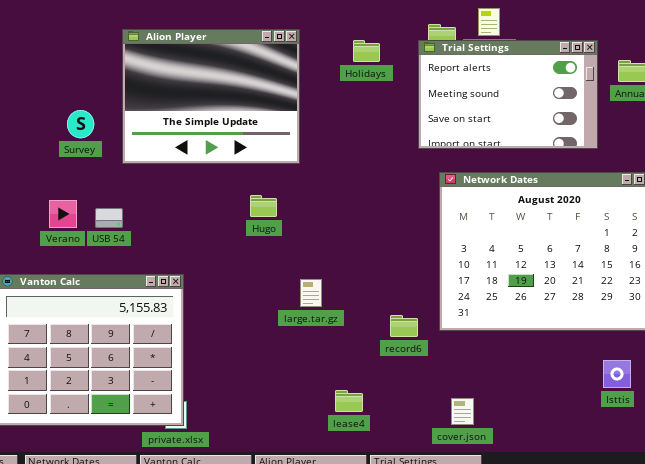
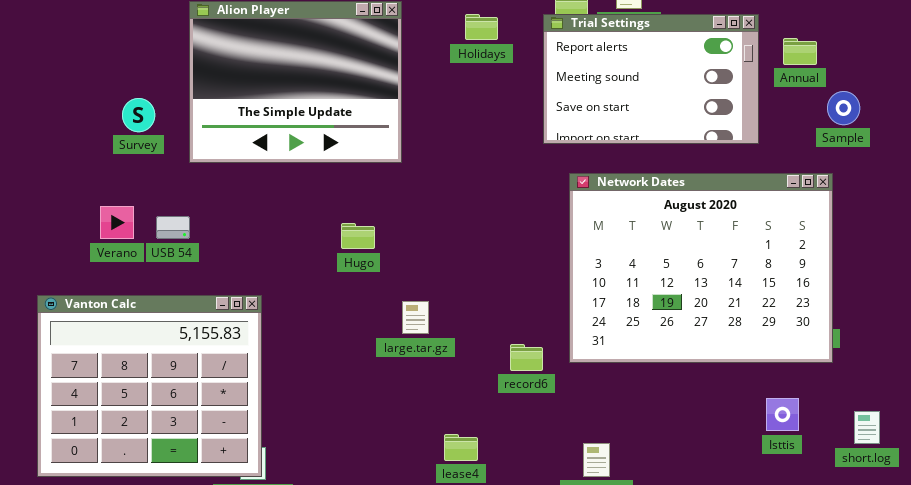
Hugo: [250,195,277,217] -> [341,223,375,249], moved

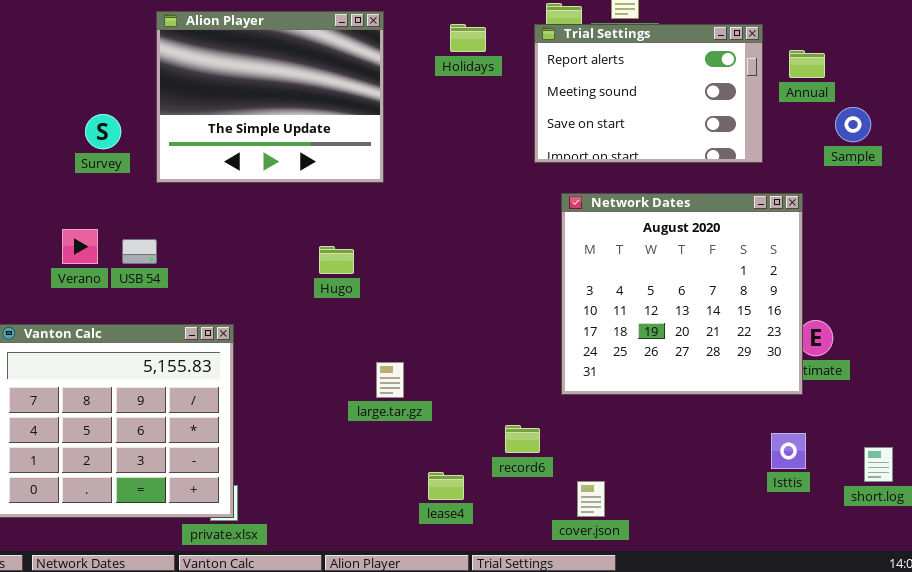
Network Dates: [569,173,833,363] -> [561,193,803,395], resized
large.tar.gz: [402,301,429,334] -> [376,362,404,398], moved
record6: [510,344,543,371] -> [505,425,540,453], moved

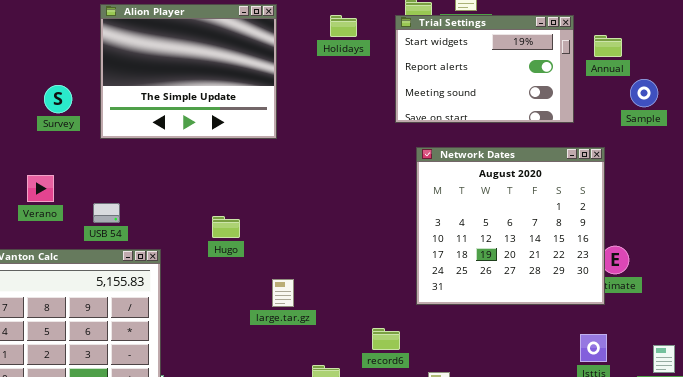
Trial Settings: [534,24,763,163] -> [395,15,574,123], scrolled up 1 row
USB 54: [122,239,157,264] -> [93,203,120,223], moved
Hugo: [319,246,354,274] -> [212,216,240,238], moved

